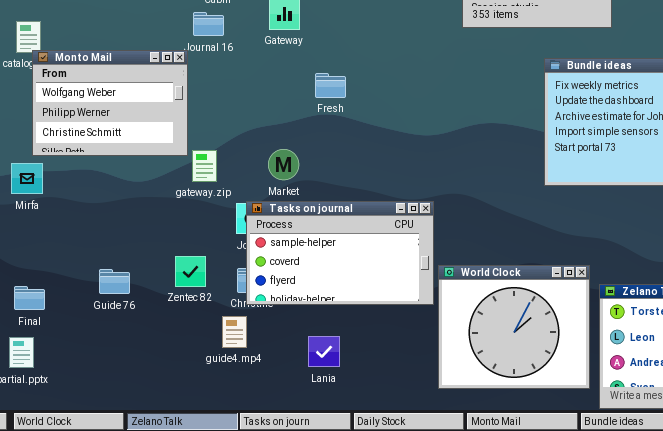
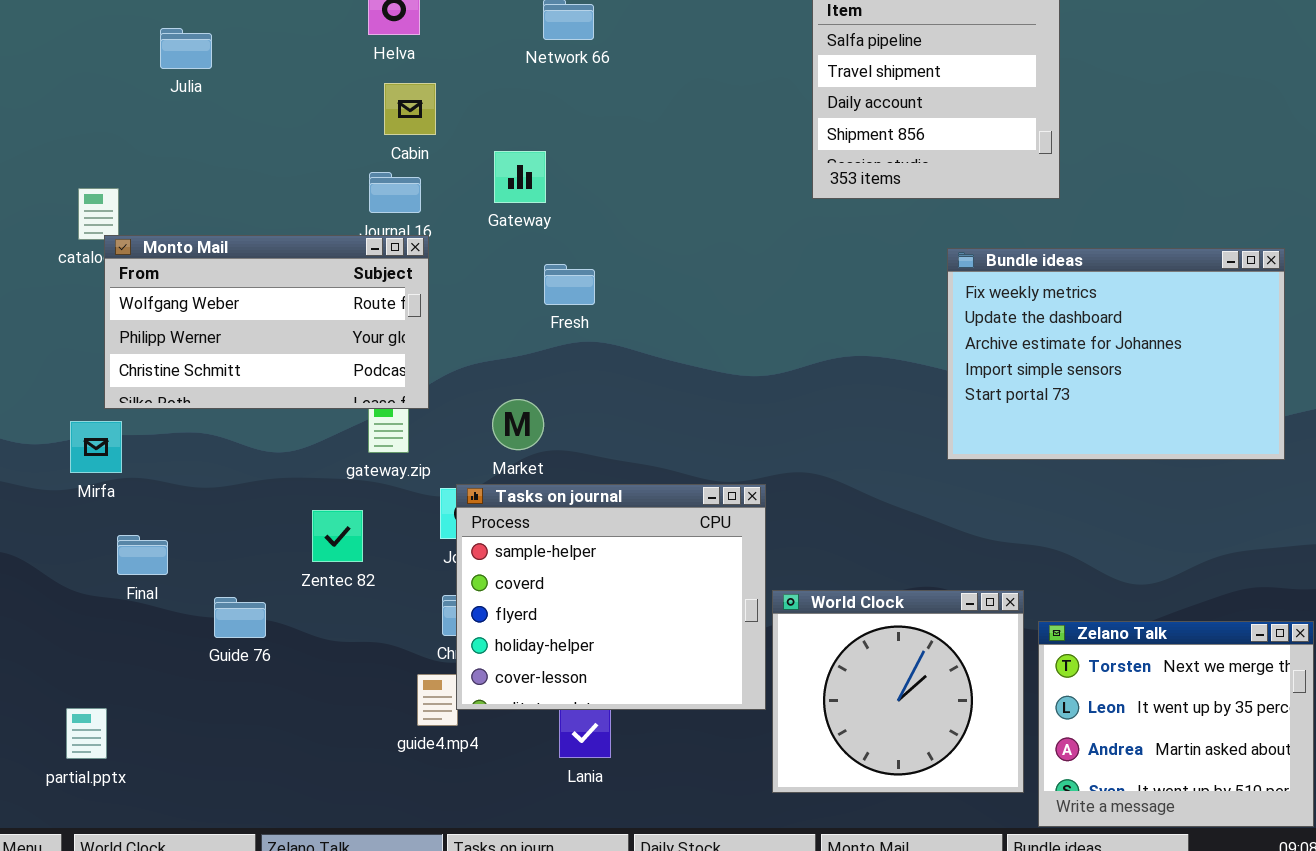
Monto Mail: [32,50,188,156] -> [104,235,429,409], resized
Fresh: [315,73,346,98] -> [544,264,595,305], moved
Tasks on journal: [246,201,434,305] -> [456,484,766,710], resized
Zentec 82: [175,256,206,287] -> [312,510,363,562], moved
Final: [14,286,45,310] -> [117,535,168,575], moved

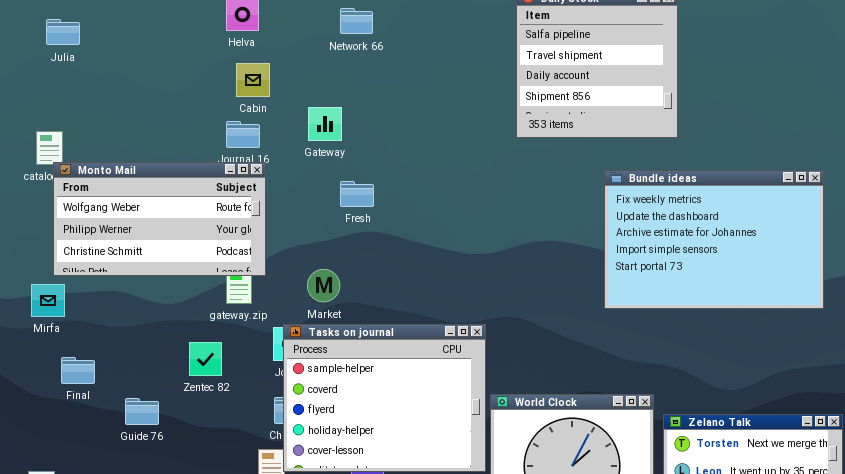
Julia: [160,28,212,69] -> [46,19,80,45], moved

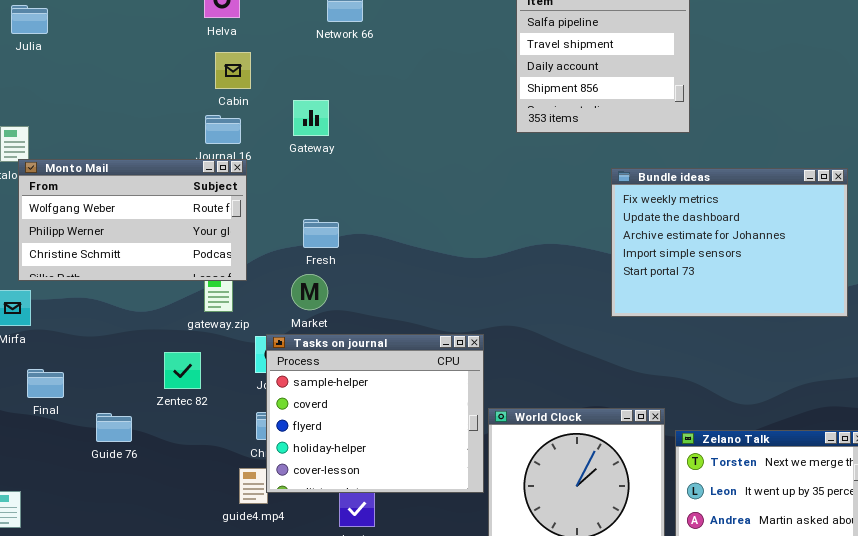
Fresh: [340,181,374,207] -> [303,219,339,248], moved

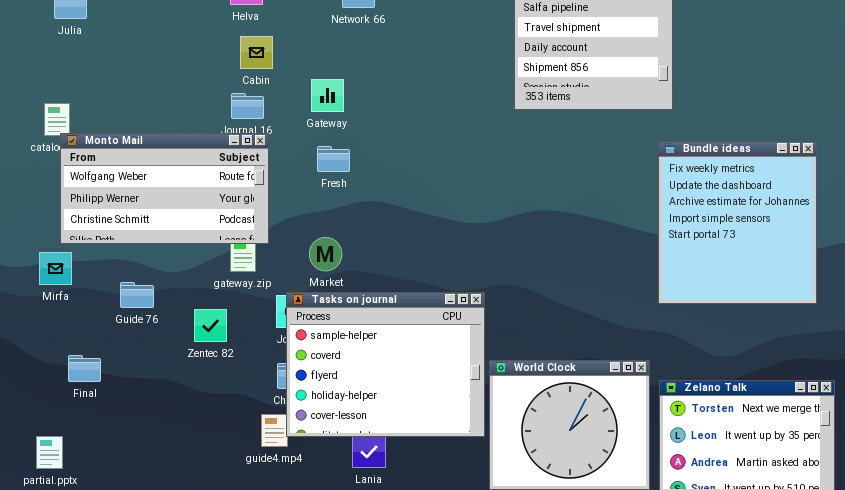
Bundle ideas: [611,168,848,317] -> [658,141,817,304], resized
Fresh: [303,219,339,248] -> [317,146,350,172], moved
Final: [27,369,64,398] -> [68,355,101,382], moved
Guide 76: [96,413,132,442] -> [120,282,154,308], moved

